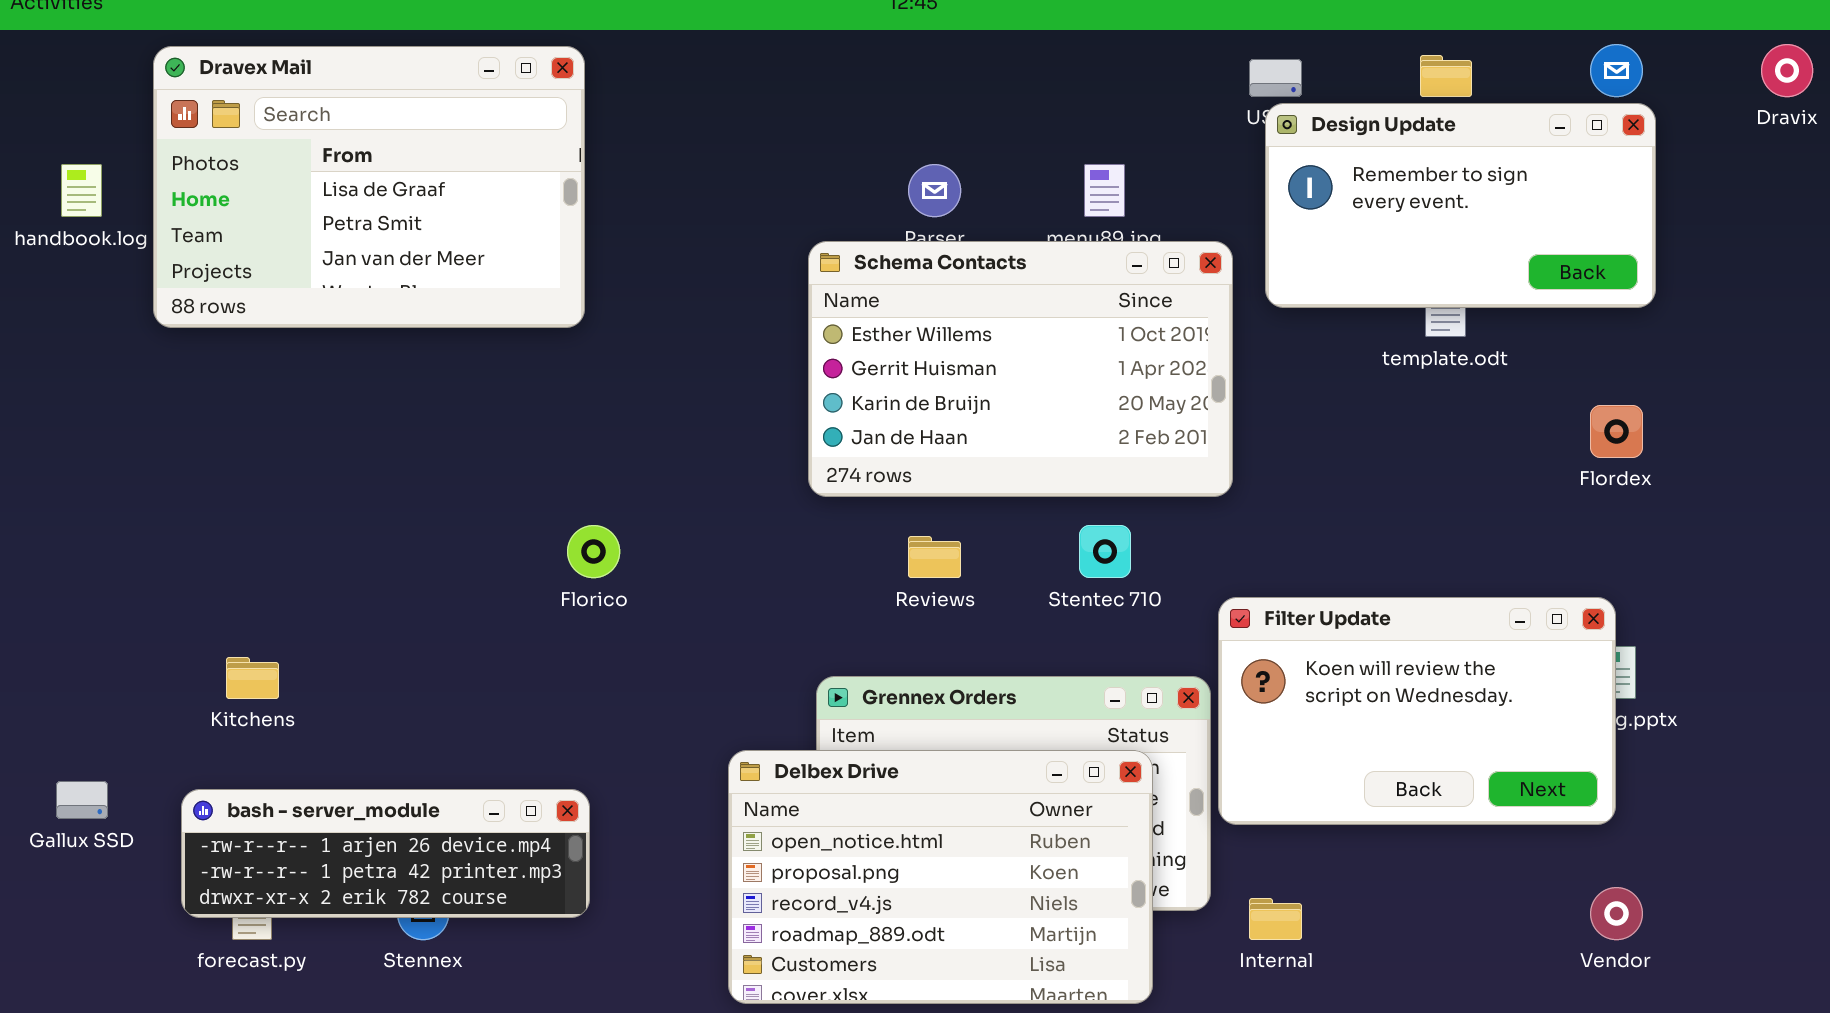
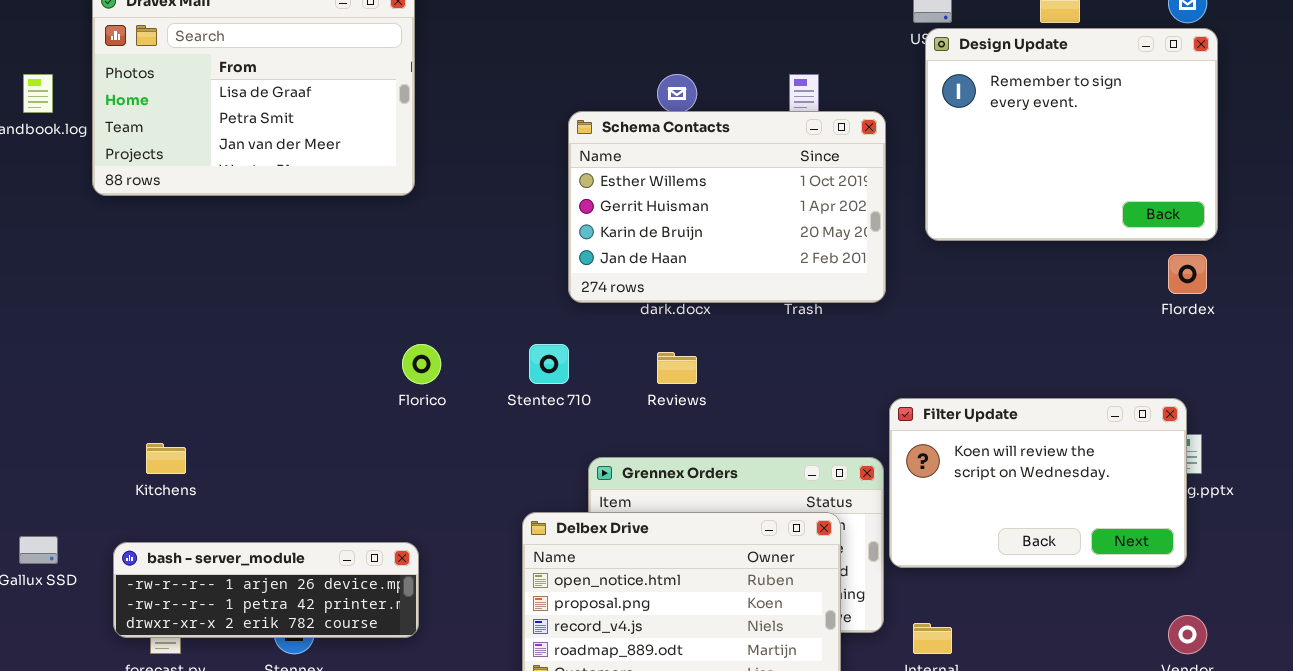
Design Update: [1265,103,1656,308] -> [925,28,1218,241], resized
Schema Contacts: [808,241,1233,497] -> [568,111,886,303], moved
Stentec 710: [1079,525,1131,578] -> [529,344,569,384], moved

